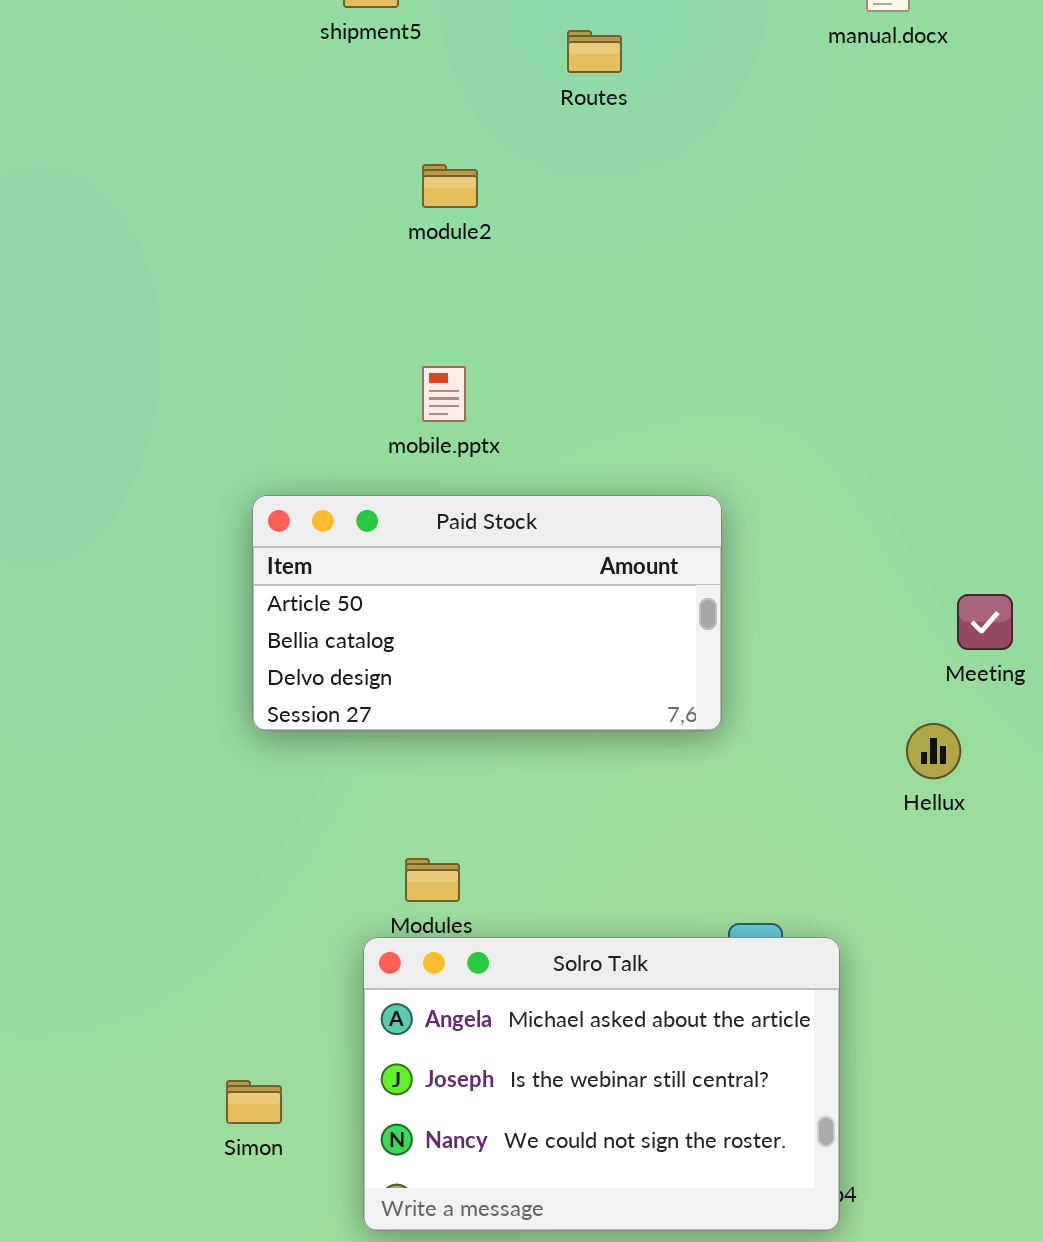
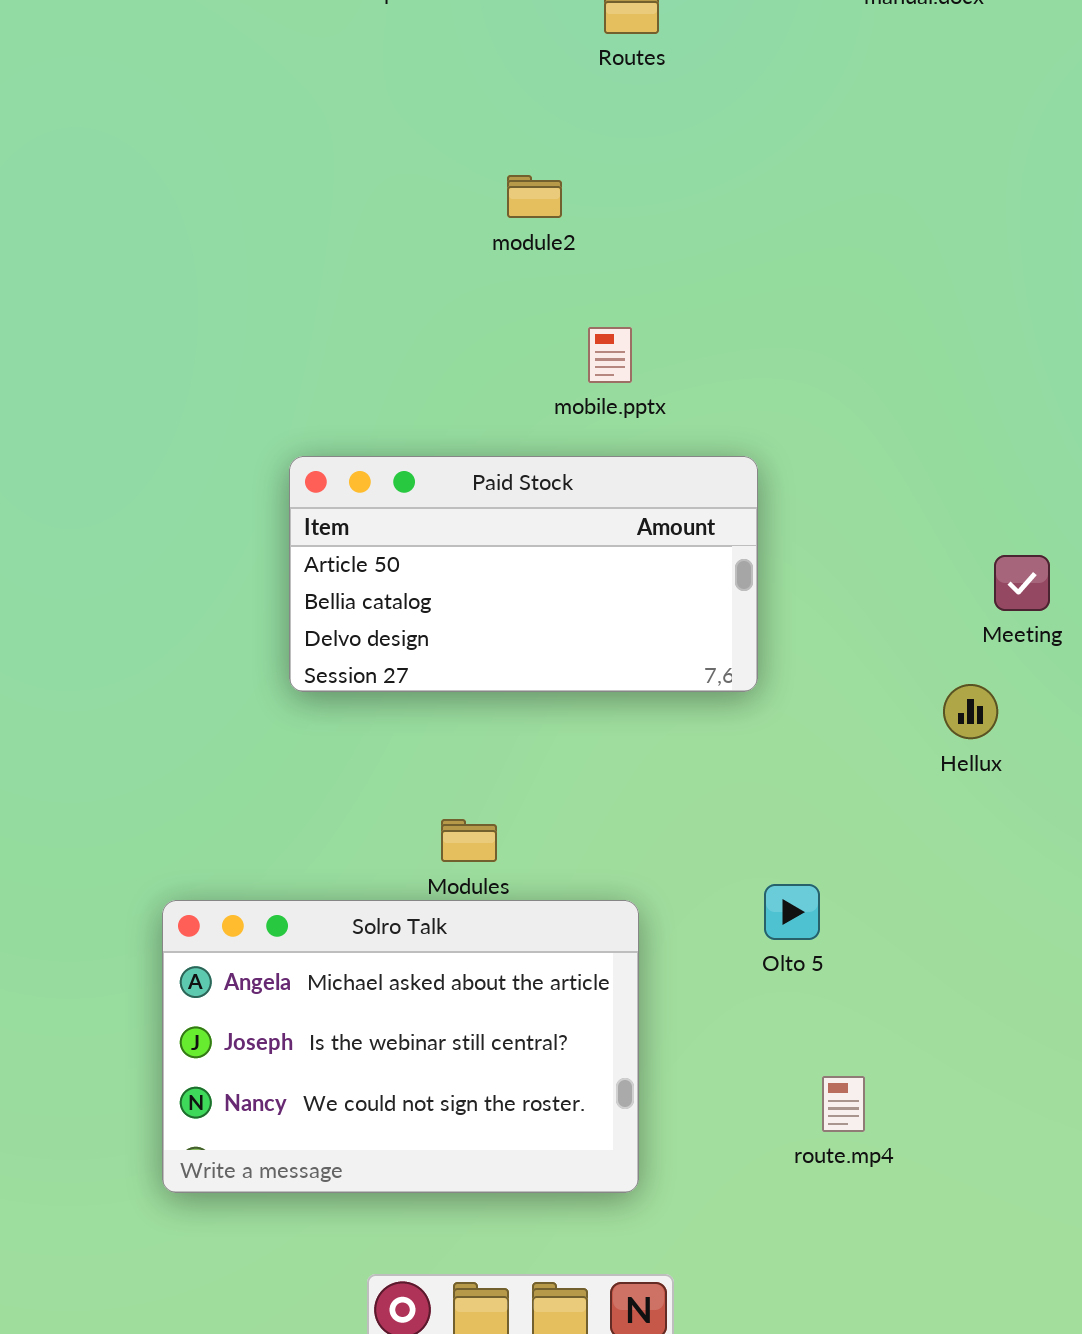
module2: [422,164,478,208] -> [507,175,562,218], moved
mobile.pptx: [422,366,466,422] -> [588,327,632,383], moved
Solro Talk: [363,937,840,1231] -> [162,900,639,1193], moved

